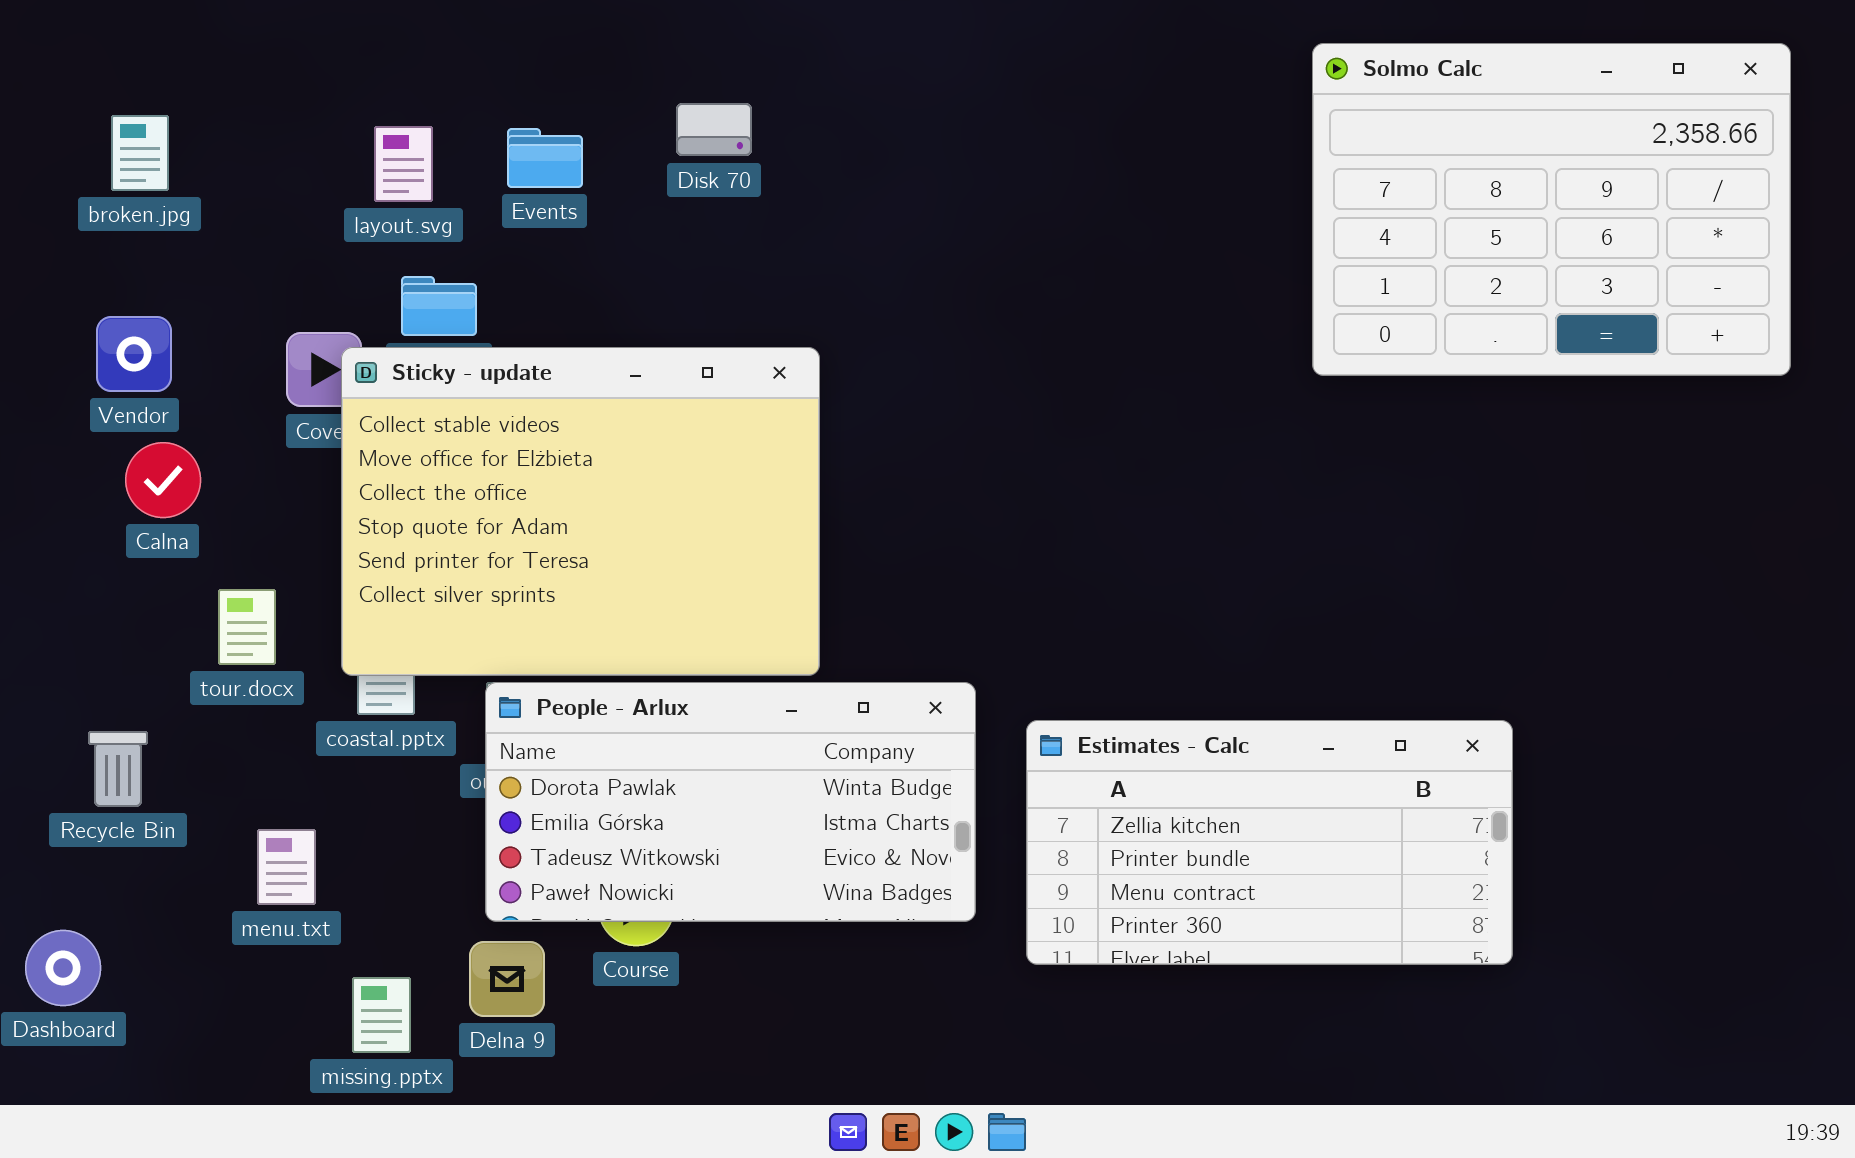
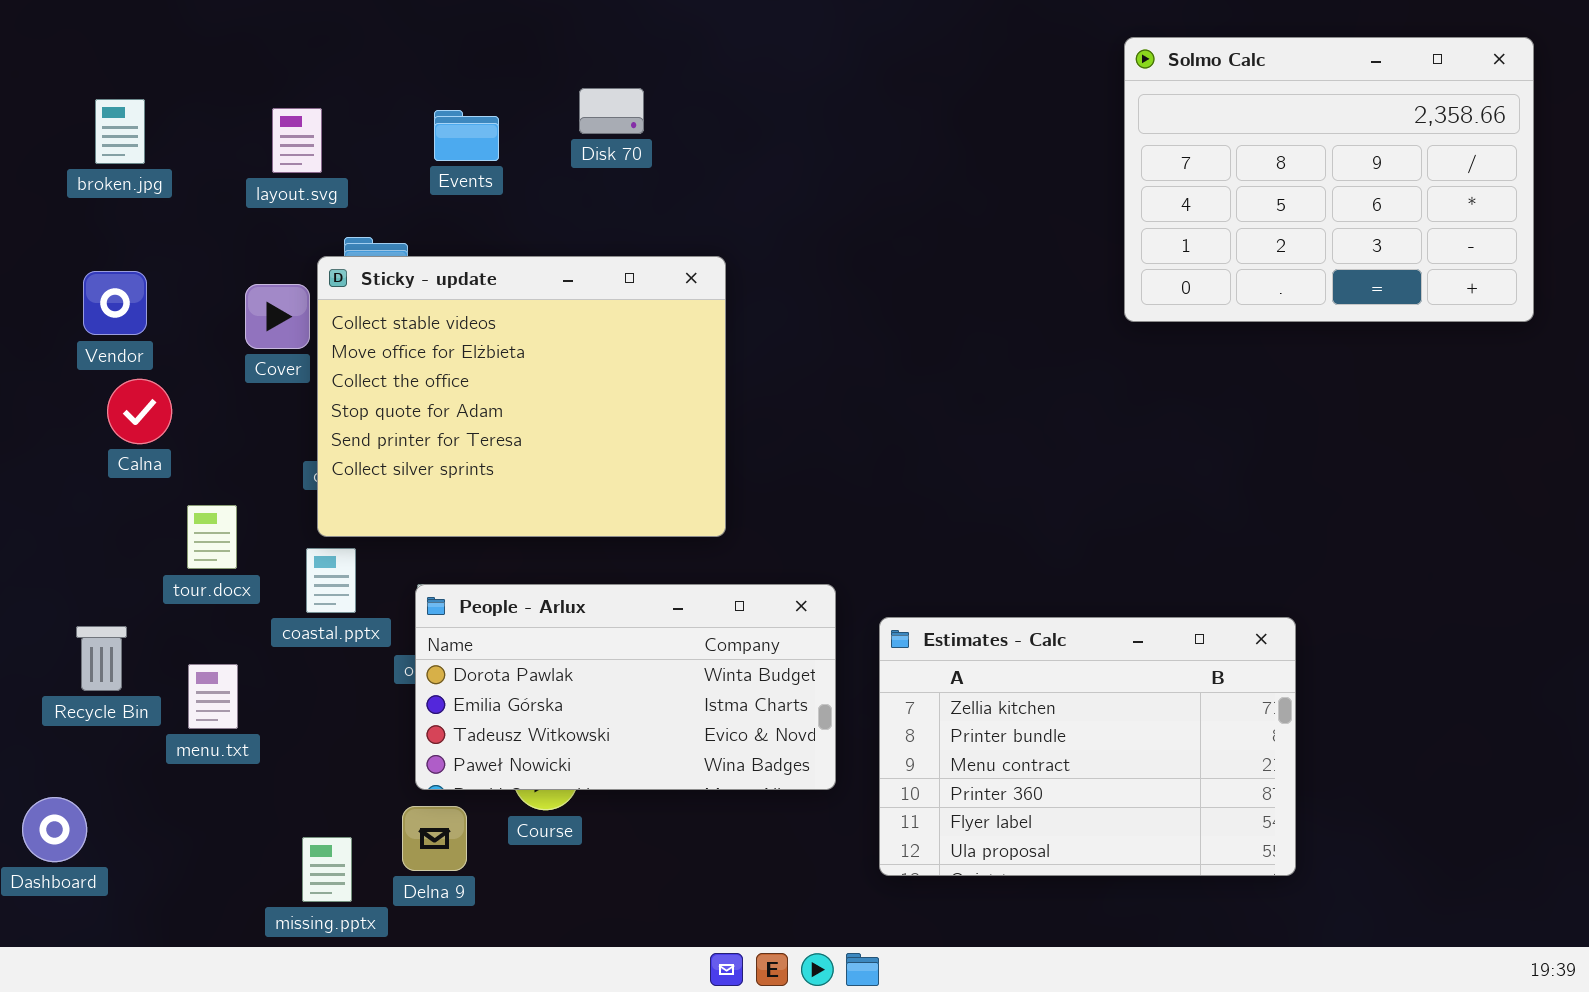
layout.svg: [374,126,433,202] -> [272,108,322,173], moved
Sticky - update: [341,347,820,676] -> [317,256,726,537], moved
Estimates - Calc: [1026,720,1513,965] -> [879,617,1296,876], resized
menu.txt: [257,829,316,905] -> [188,664,238,729], moved

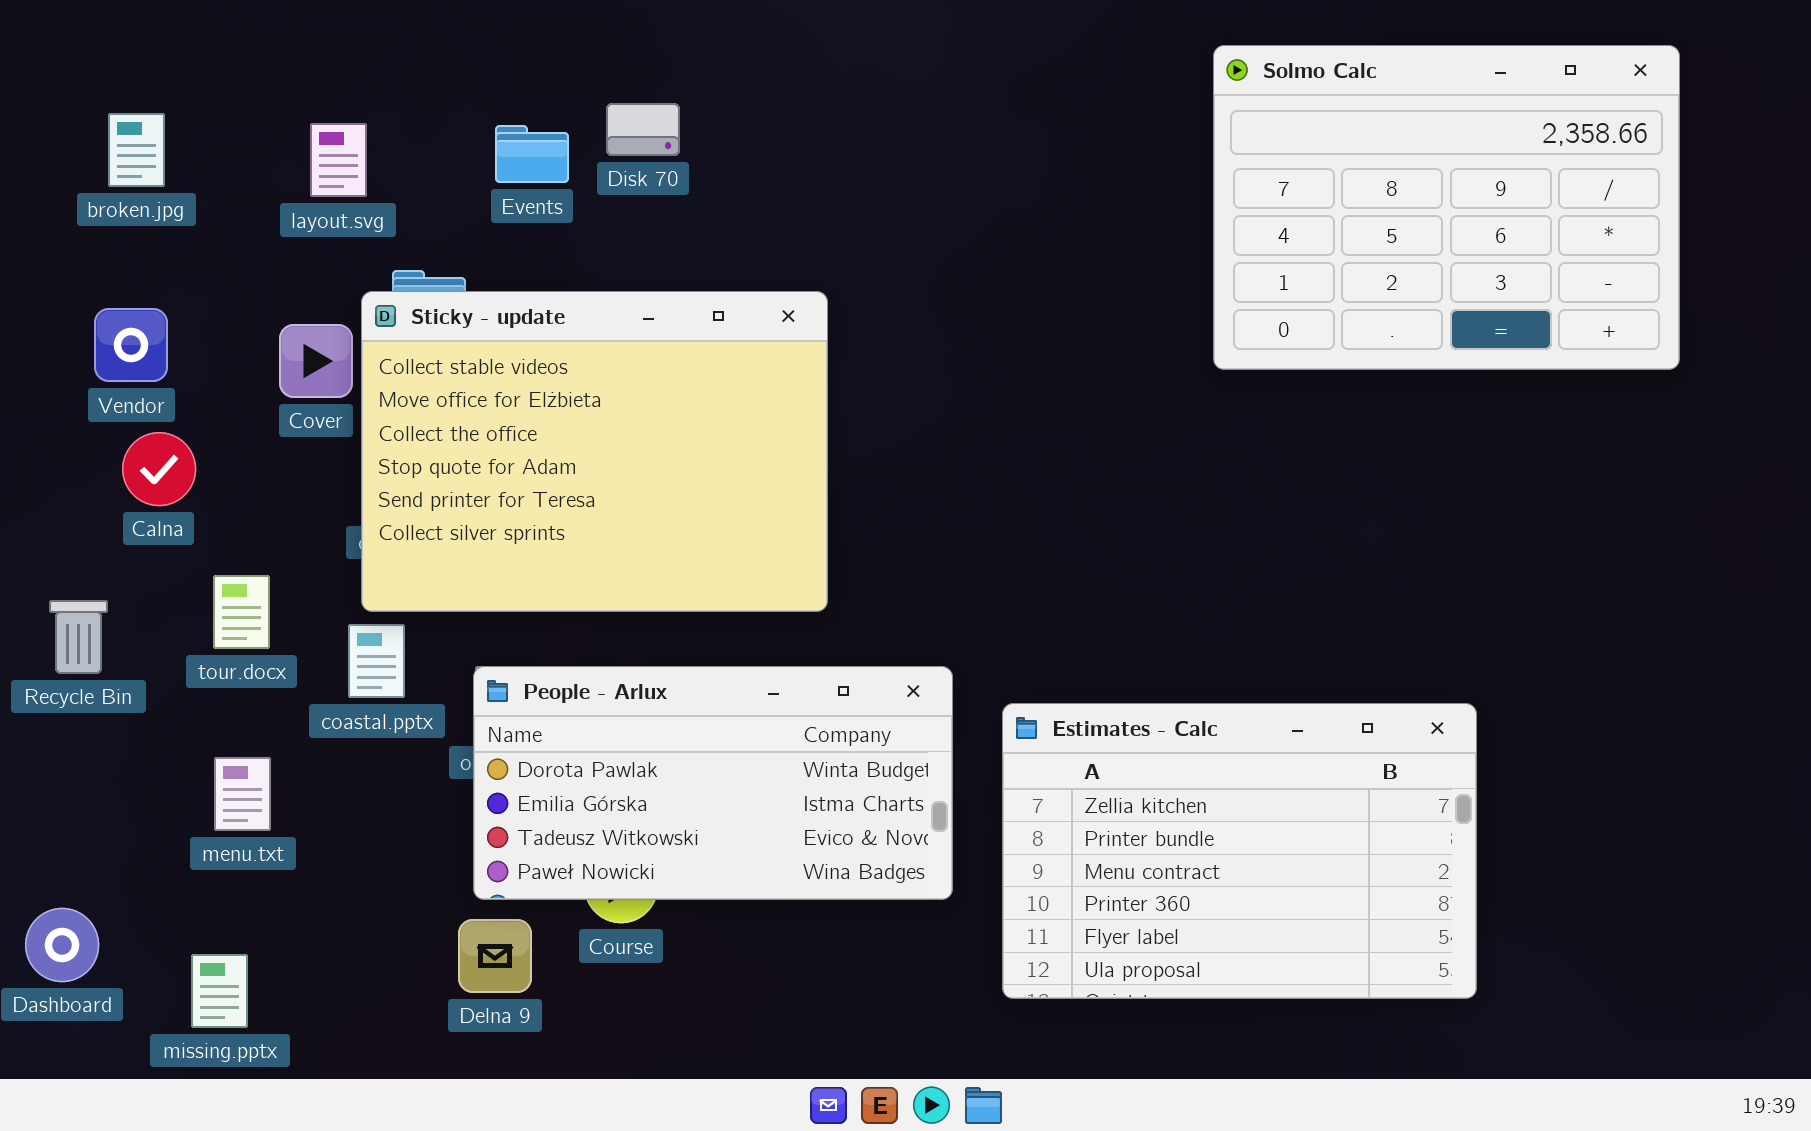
Solmo Calc: [1124,37,1534,322] -> [1213,45,1680,370], moved
Disk 70: [579,88,644,134] -> [606,103,680,156], moved
Recycle Bin: [76,626,127,691] -> [49,600,108,674], moved
missing.pptx: [302,837,352,902] -> [191,954,248,1028], moved

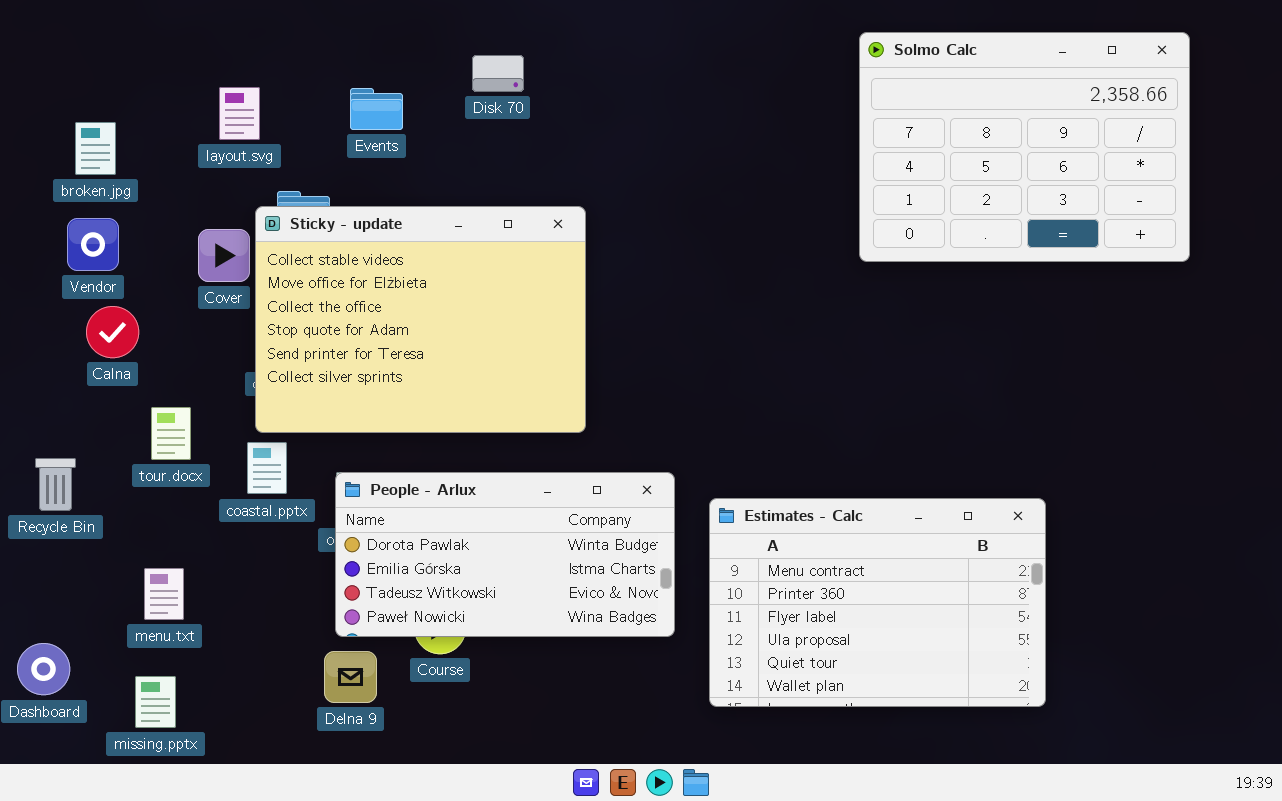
Disk 70: [606,103,680,156] -> [472,55,524,92], moved
broken.jpg: [108,113,165,187] -> [75,122,116,175], moved
Recycle Bin: [49,600,108,674] -> [35,458,76,511], moved
Estimates - Calc: [1002,703,1477,999] -> [709,498,1046,707], scrolled down 2 rows
menu.txt: [214,757,271,831] -> [144,568,184,620], moved

